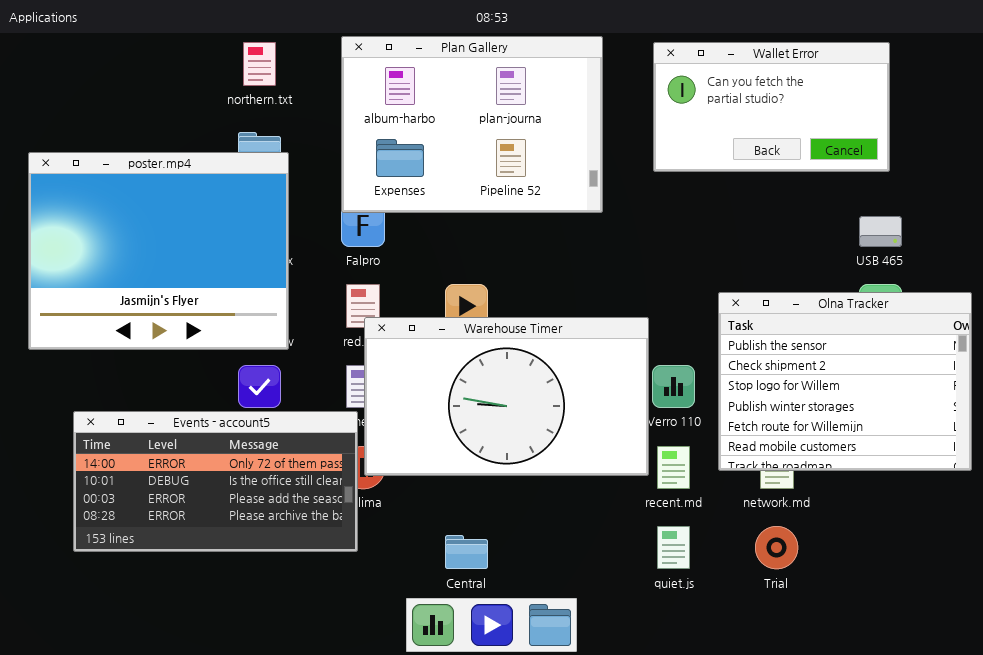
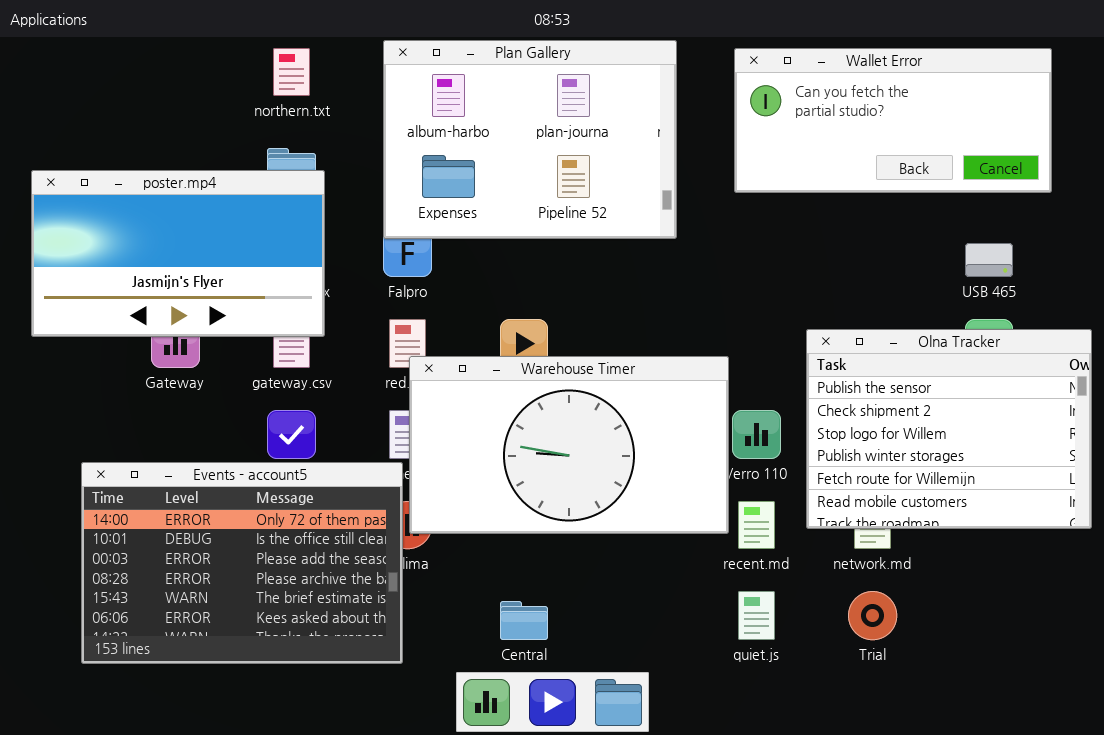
Wallet Error: [653,42,890,172] -> [734,48,1052,193], resized
poster.mp4: [28,152,289,350] -> [31,170,325,337], resized
Events - account5: [73,411,358,552] -> [81,462,403,664], resized

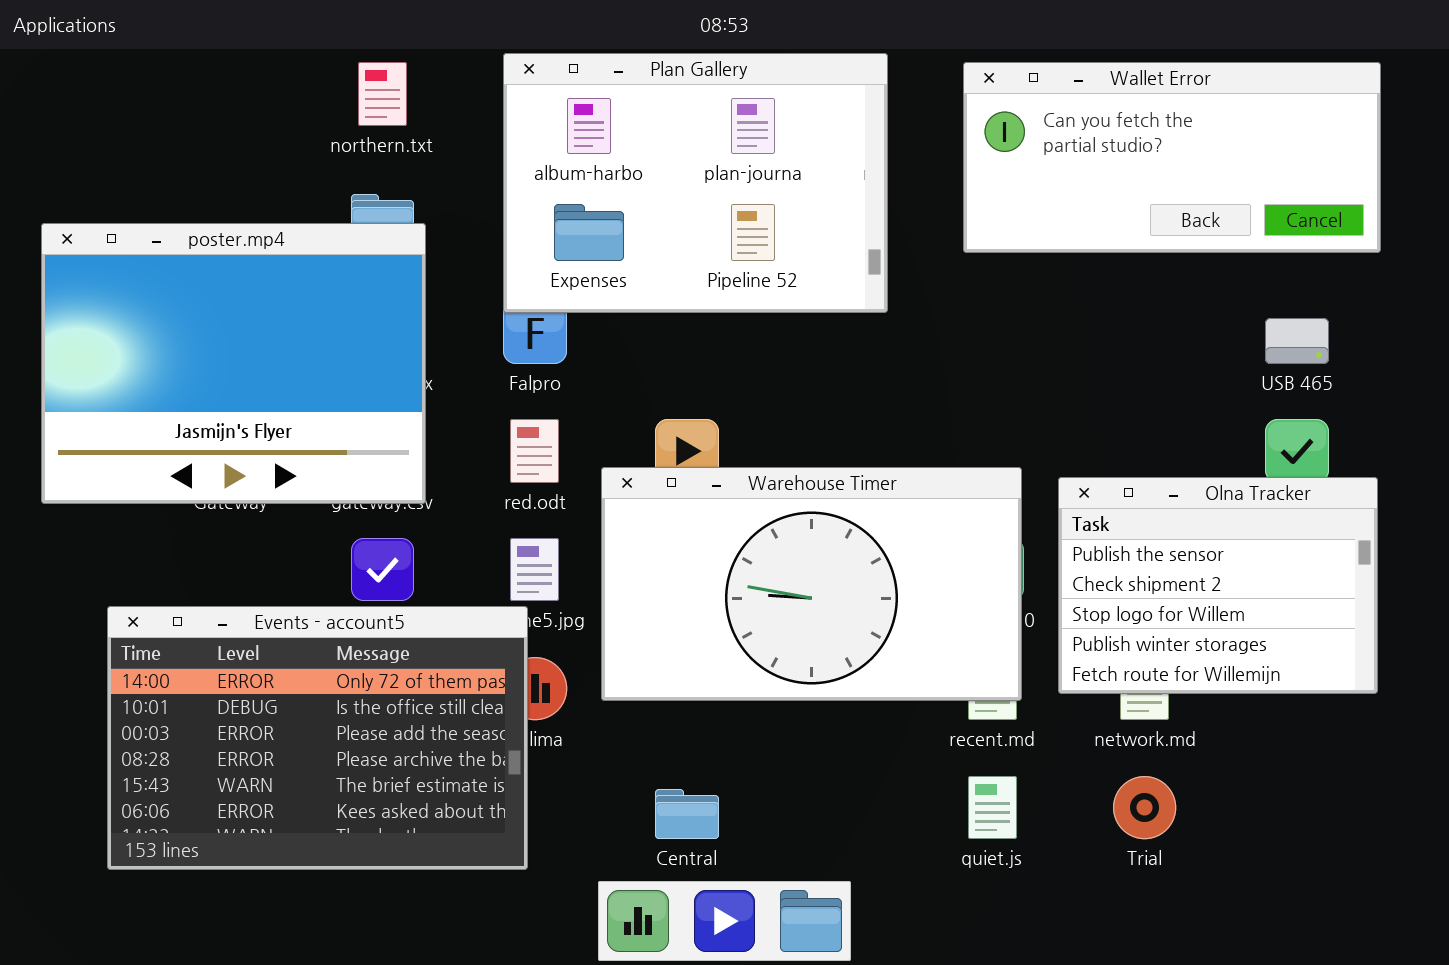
poster.mp4: [31,170,325,337] -> [41,223,426,504], resized
Olna Tracker: [806,329,1092,529] -> [1058,477,1378,694], resized
Warehouse Timer: [409,356,729,534] -> [601,467,1022,701], moved

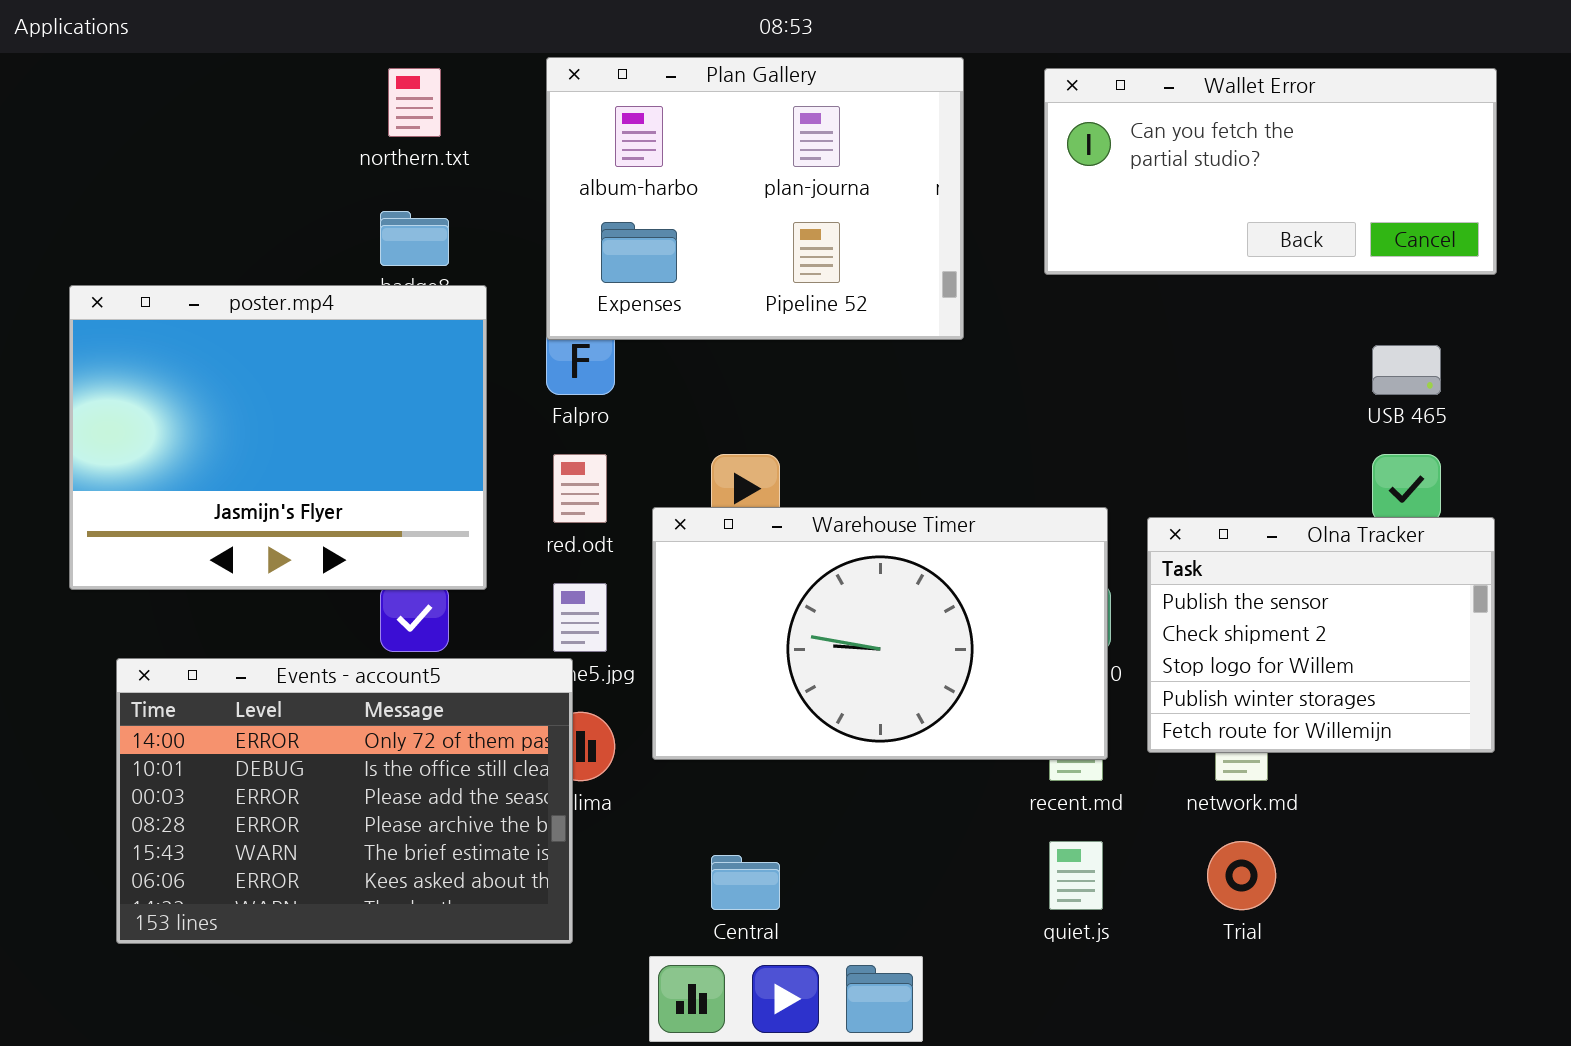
poster.mp4: [41,223,426,504] -> [69,285,487,590], moved

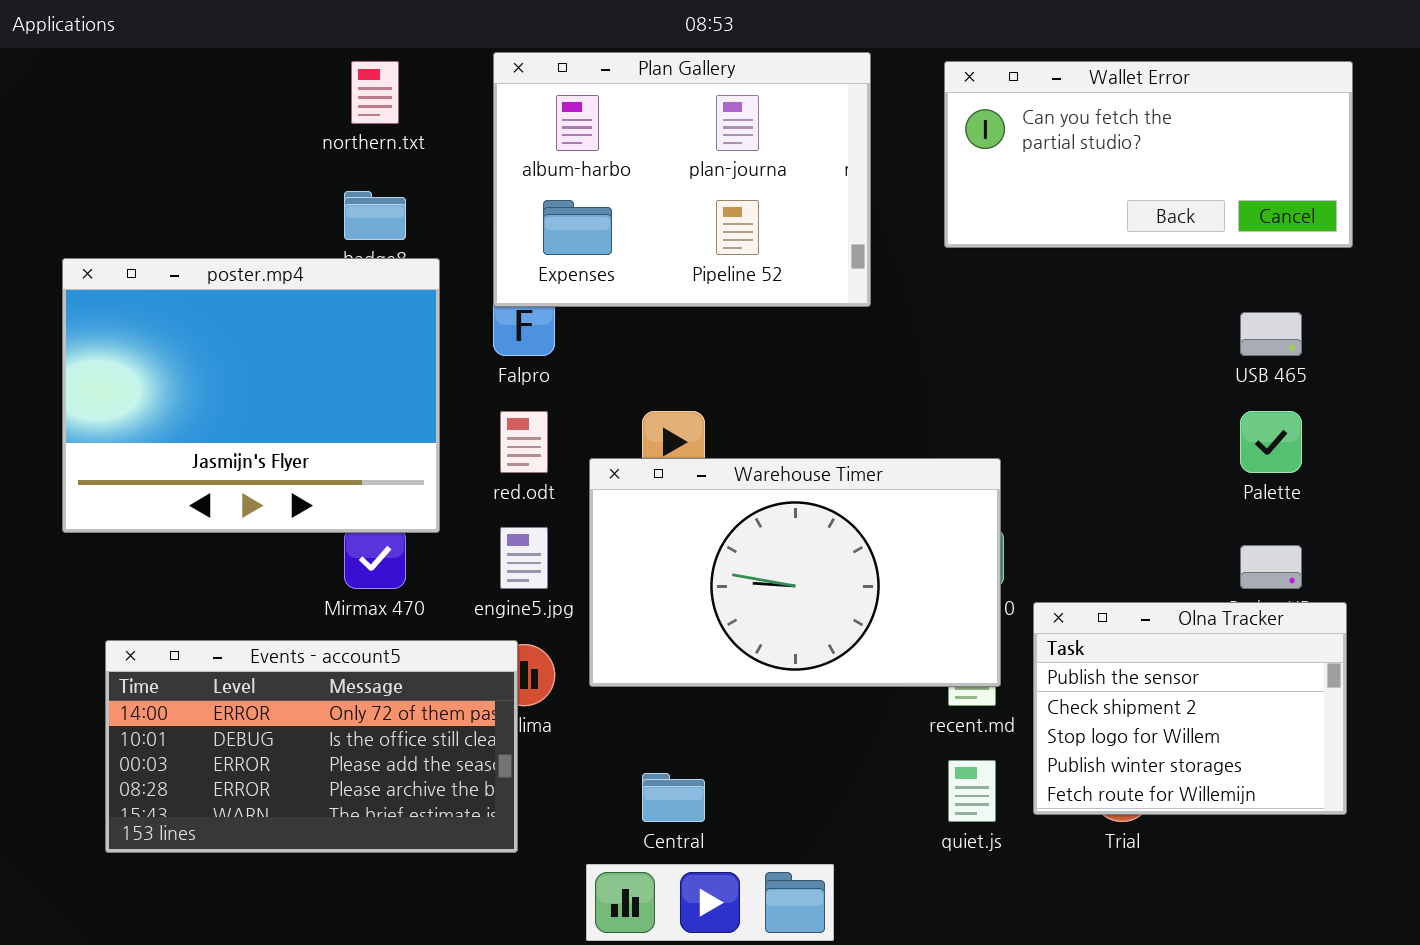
Olna Tracker: [1147,517,1495,753] -> [1033,602,1347,815], moved
Events - account5: [116,658,573,944] -> [105,640,518,853], resized

